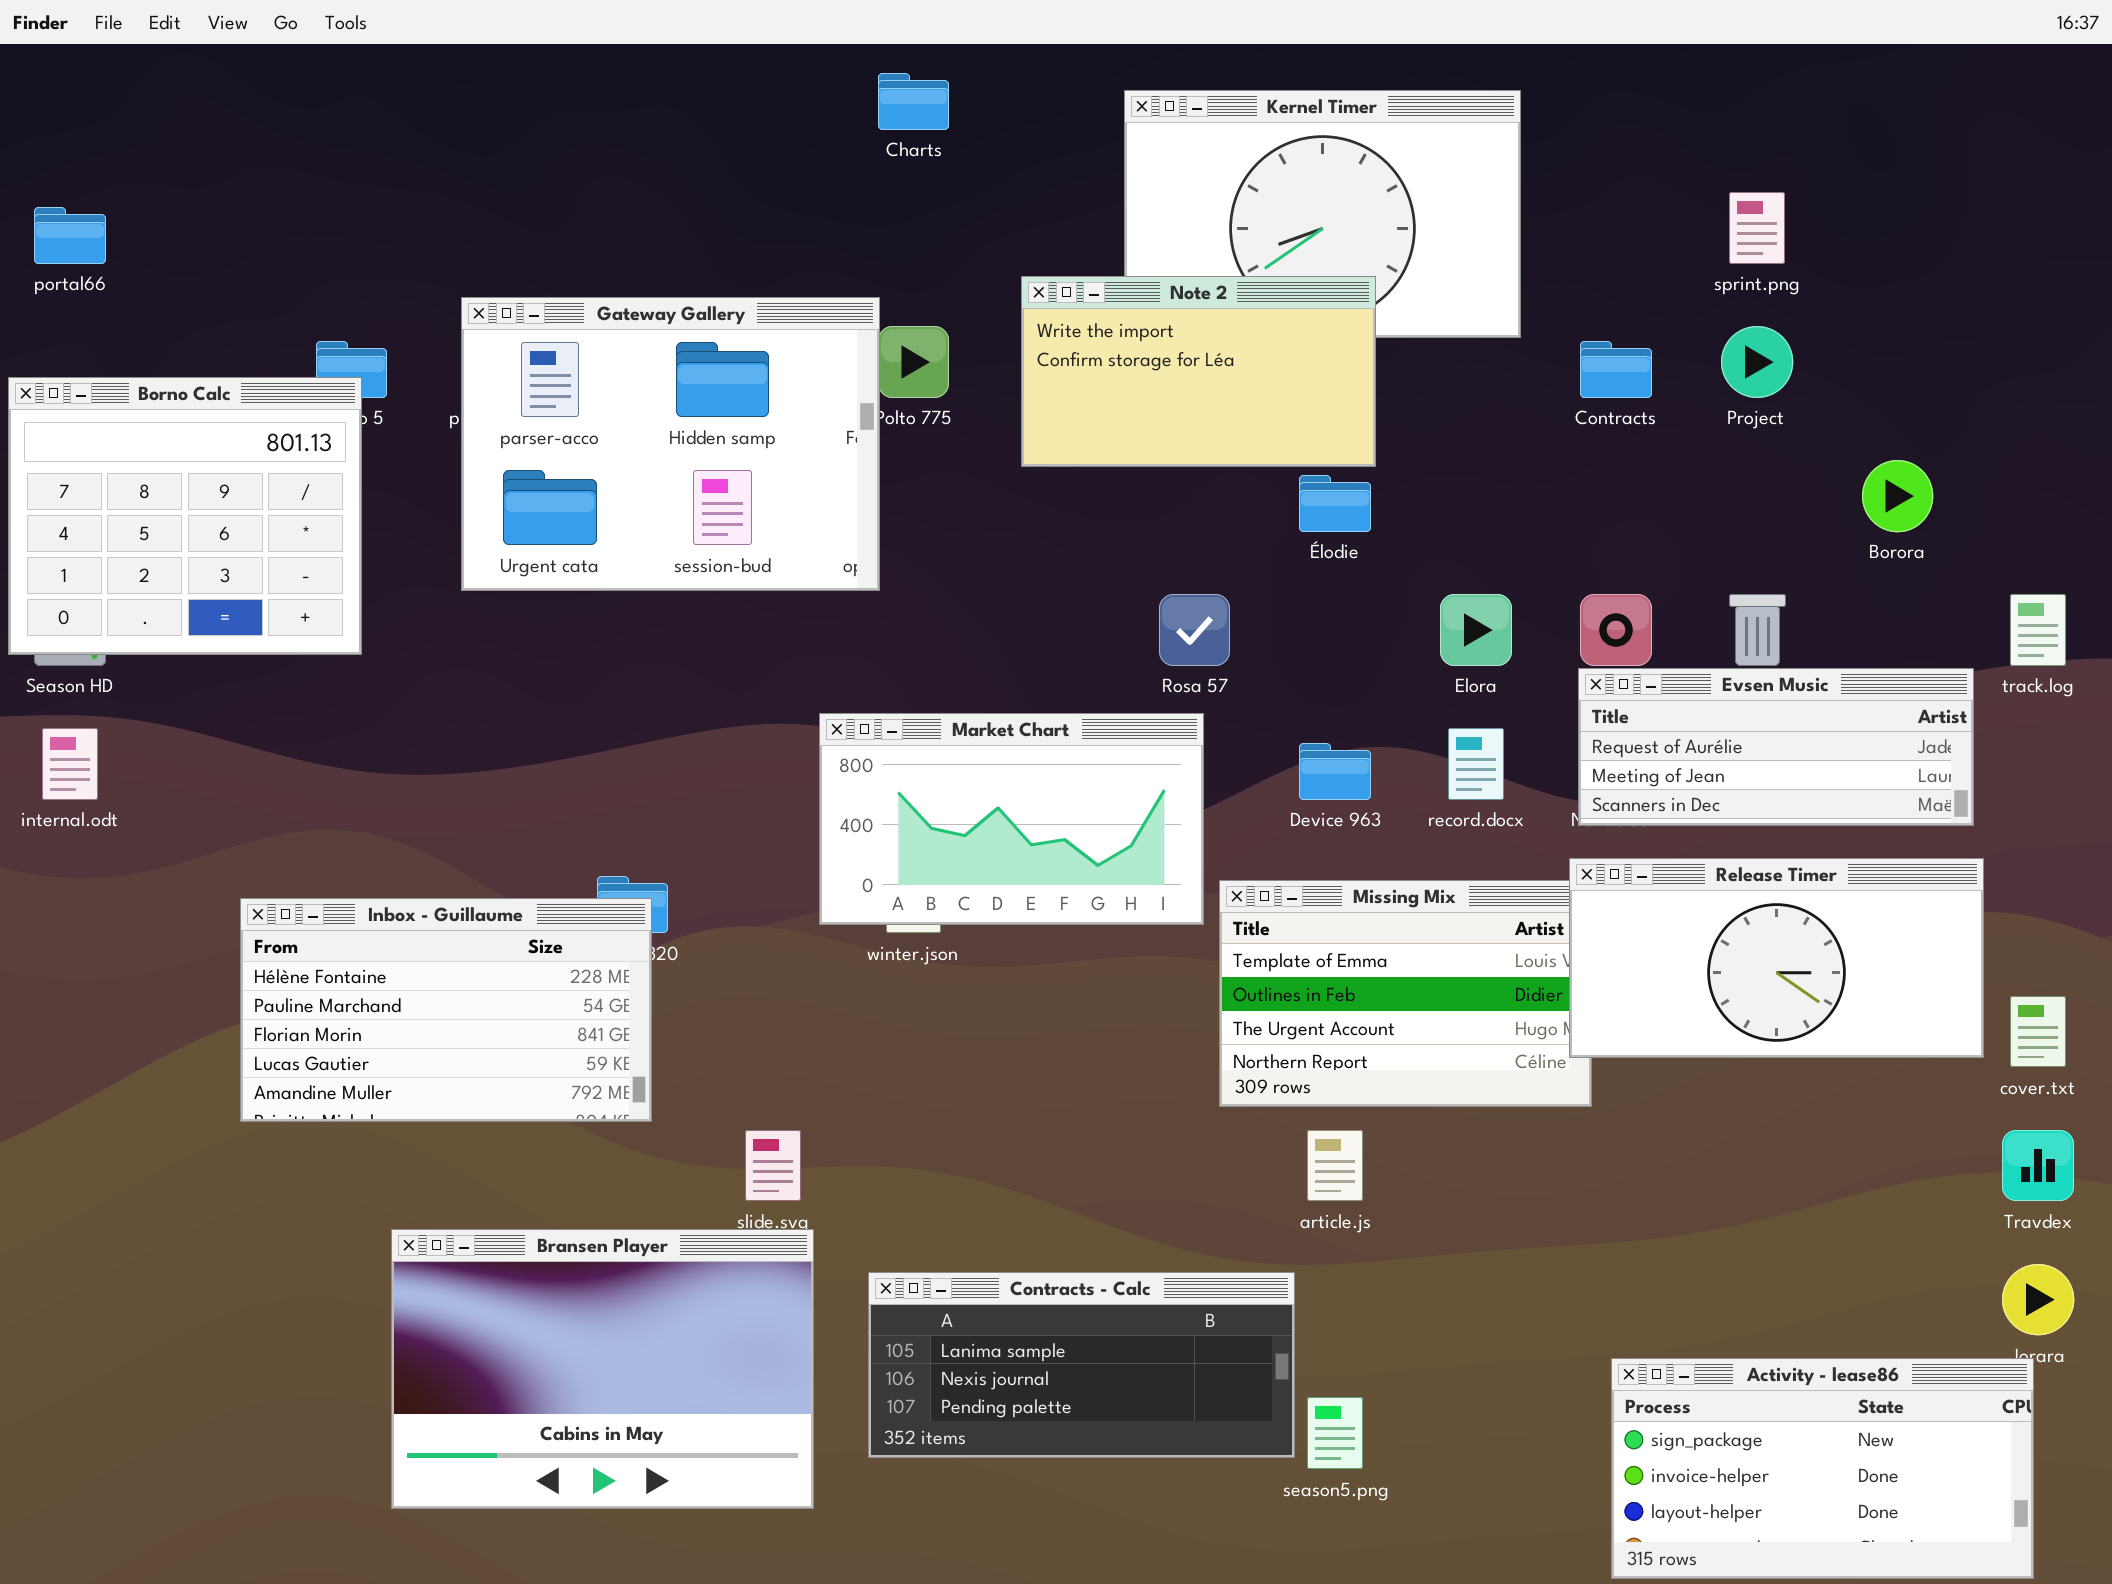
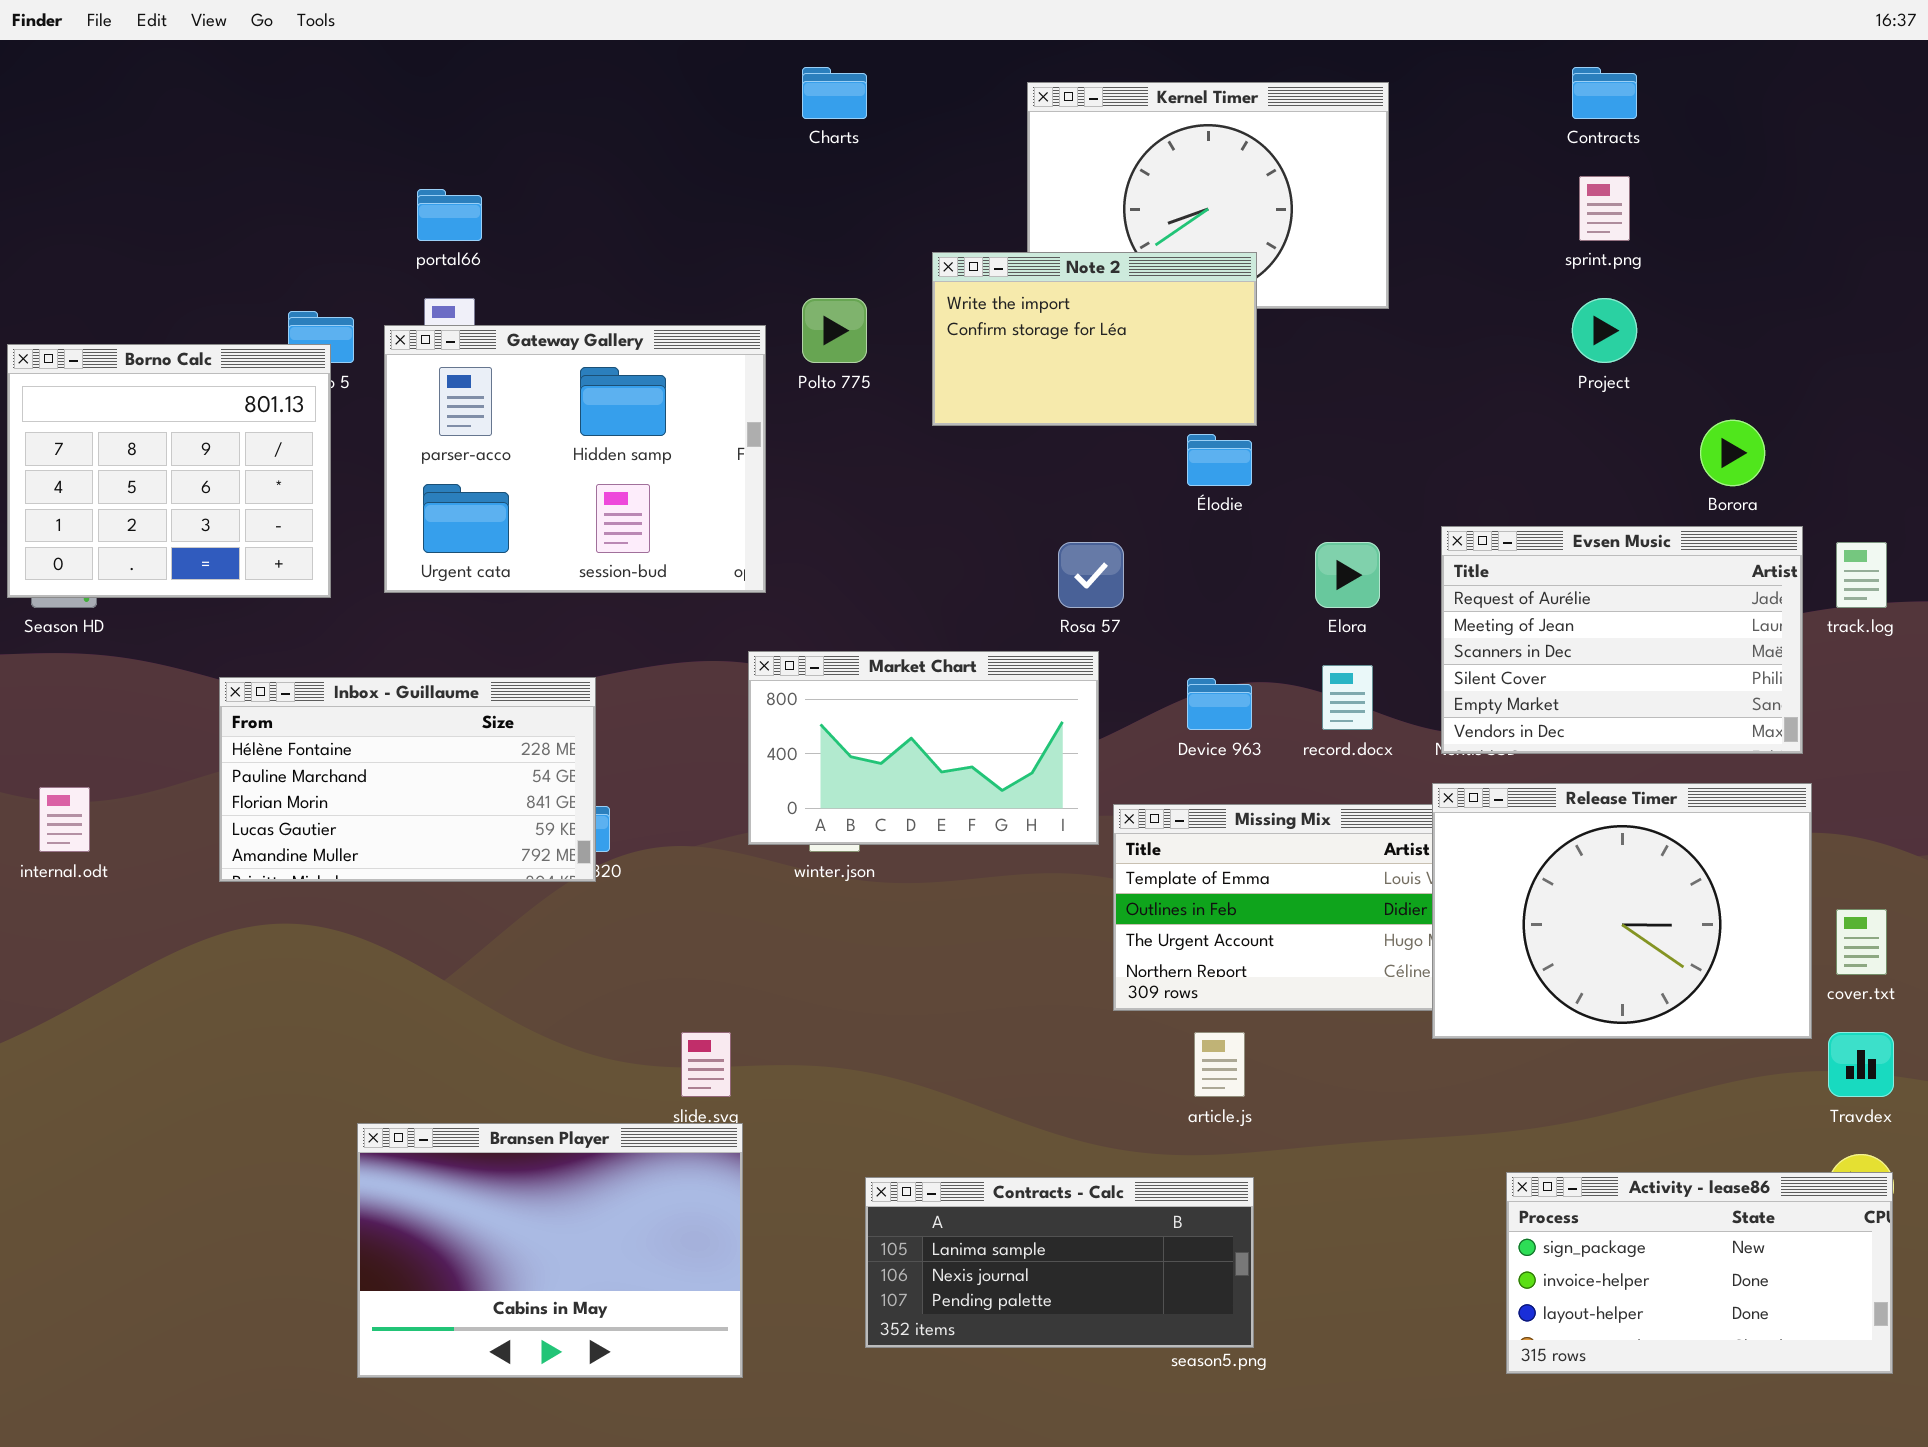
portal66: [34,207,106,264] -> [417,189,482,241], moved
Gateway Gallery: [461,297,880,591] -> [384,325,766,593], moved
Contracts: [1580,341,1652,398] -> [1572,67,1637,119], moved
Evsen Music: [1578,668,1974,826] -> [1441,526,1803,754], resized
internal.odt: [42,728,98,800] -> [39,787,90,852], moved
Release Timer: [1569,858,1984,1058] -> [1432,783,1812,1039], resized
Inbox - Guillaume: [240,898,652,1122] -> [219,677,596,882], moved
Contracts - Calc: [868,1272,1295,1458] -> [865,1177,1254,1348], moved
Activity - lease86: [1611,1358,2034,1579] -> [1506,1172,1893,1374], moved

